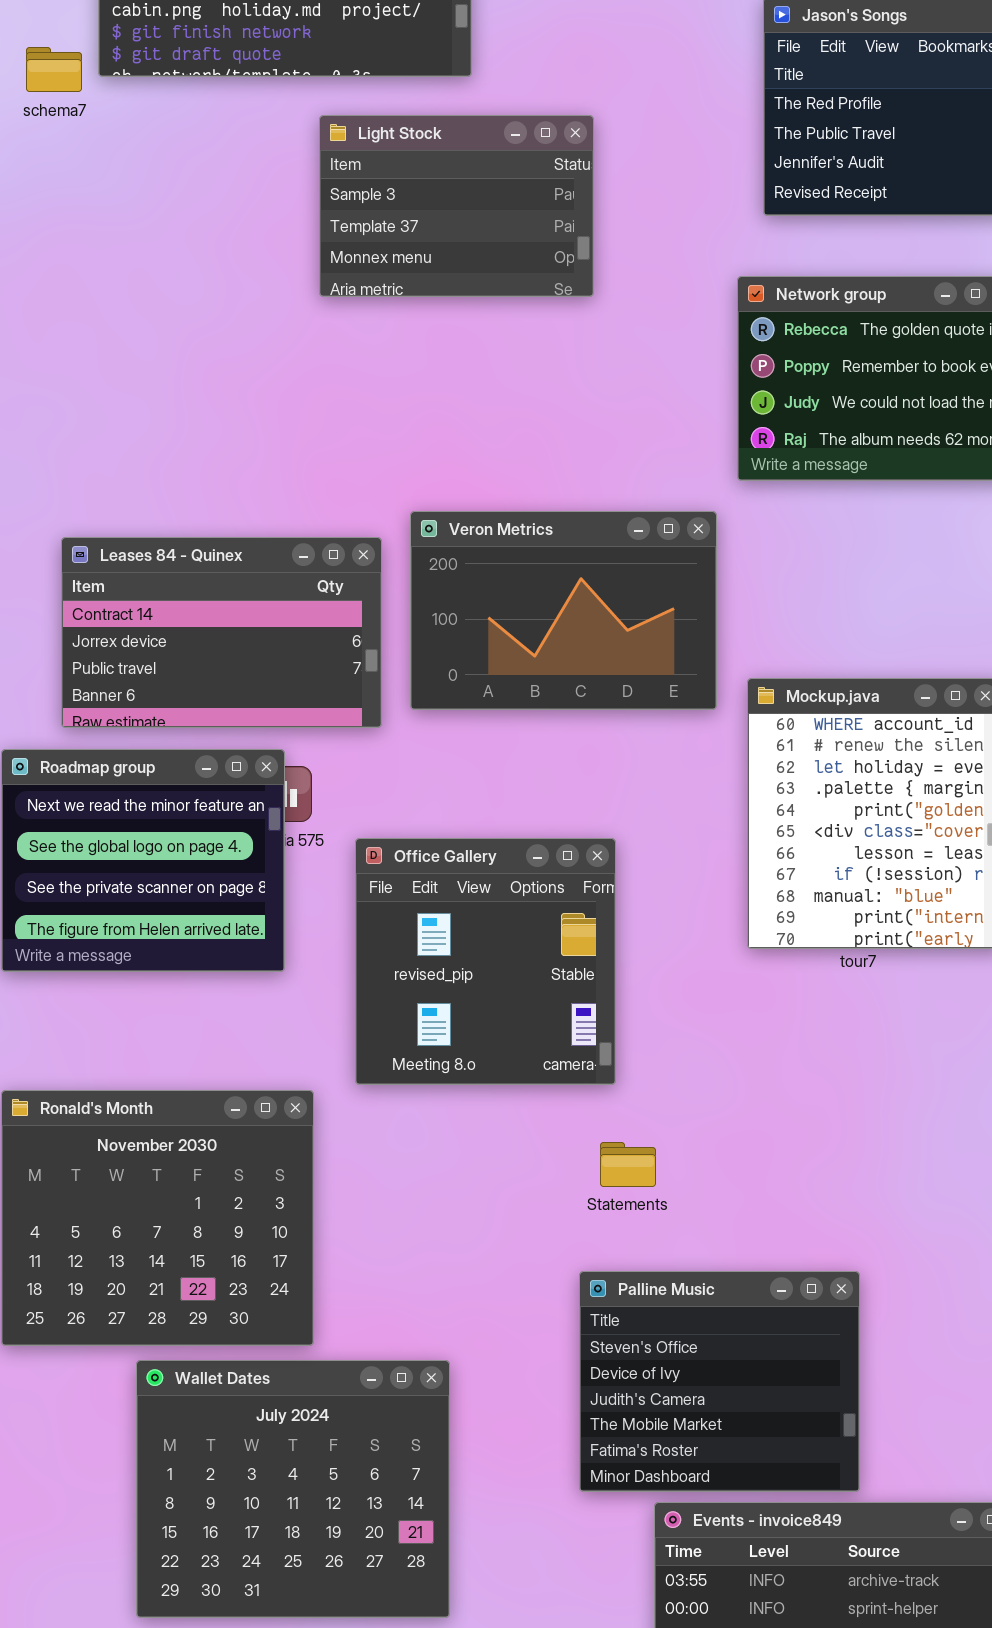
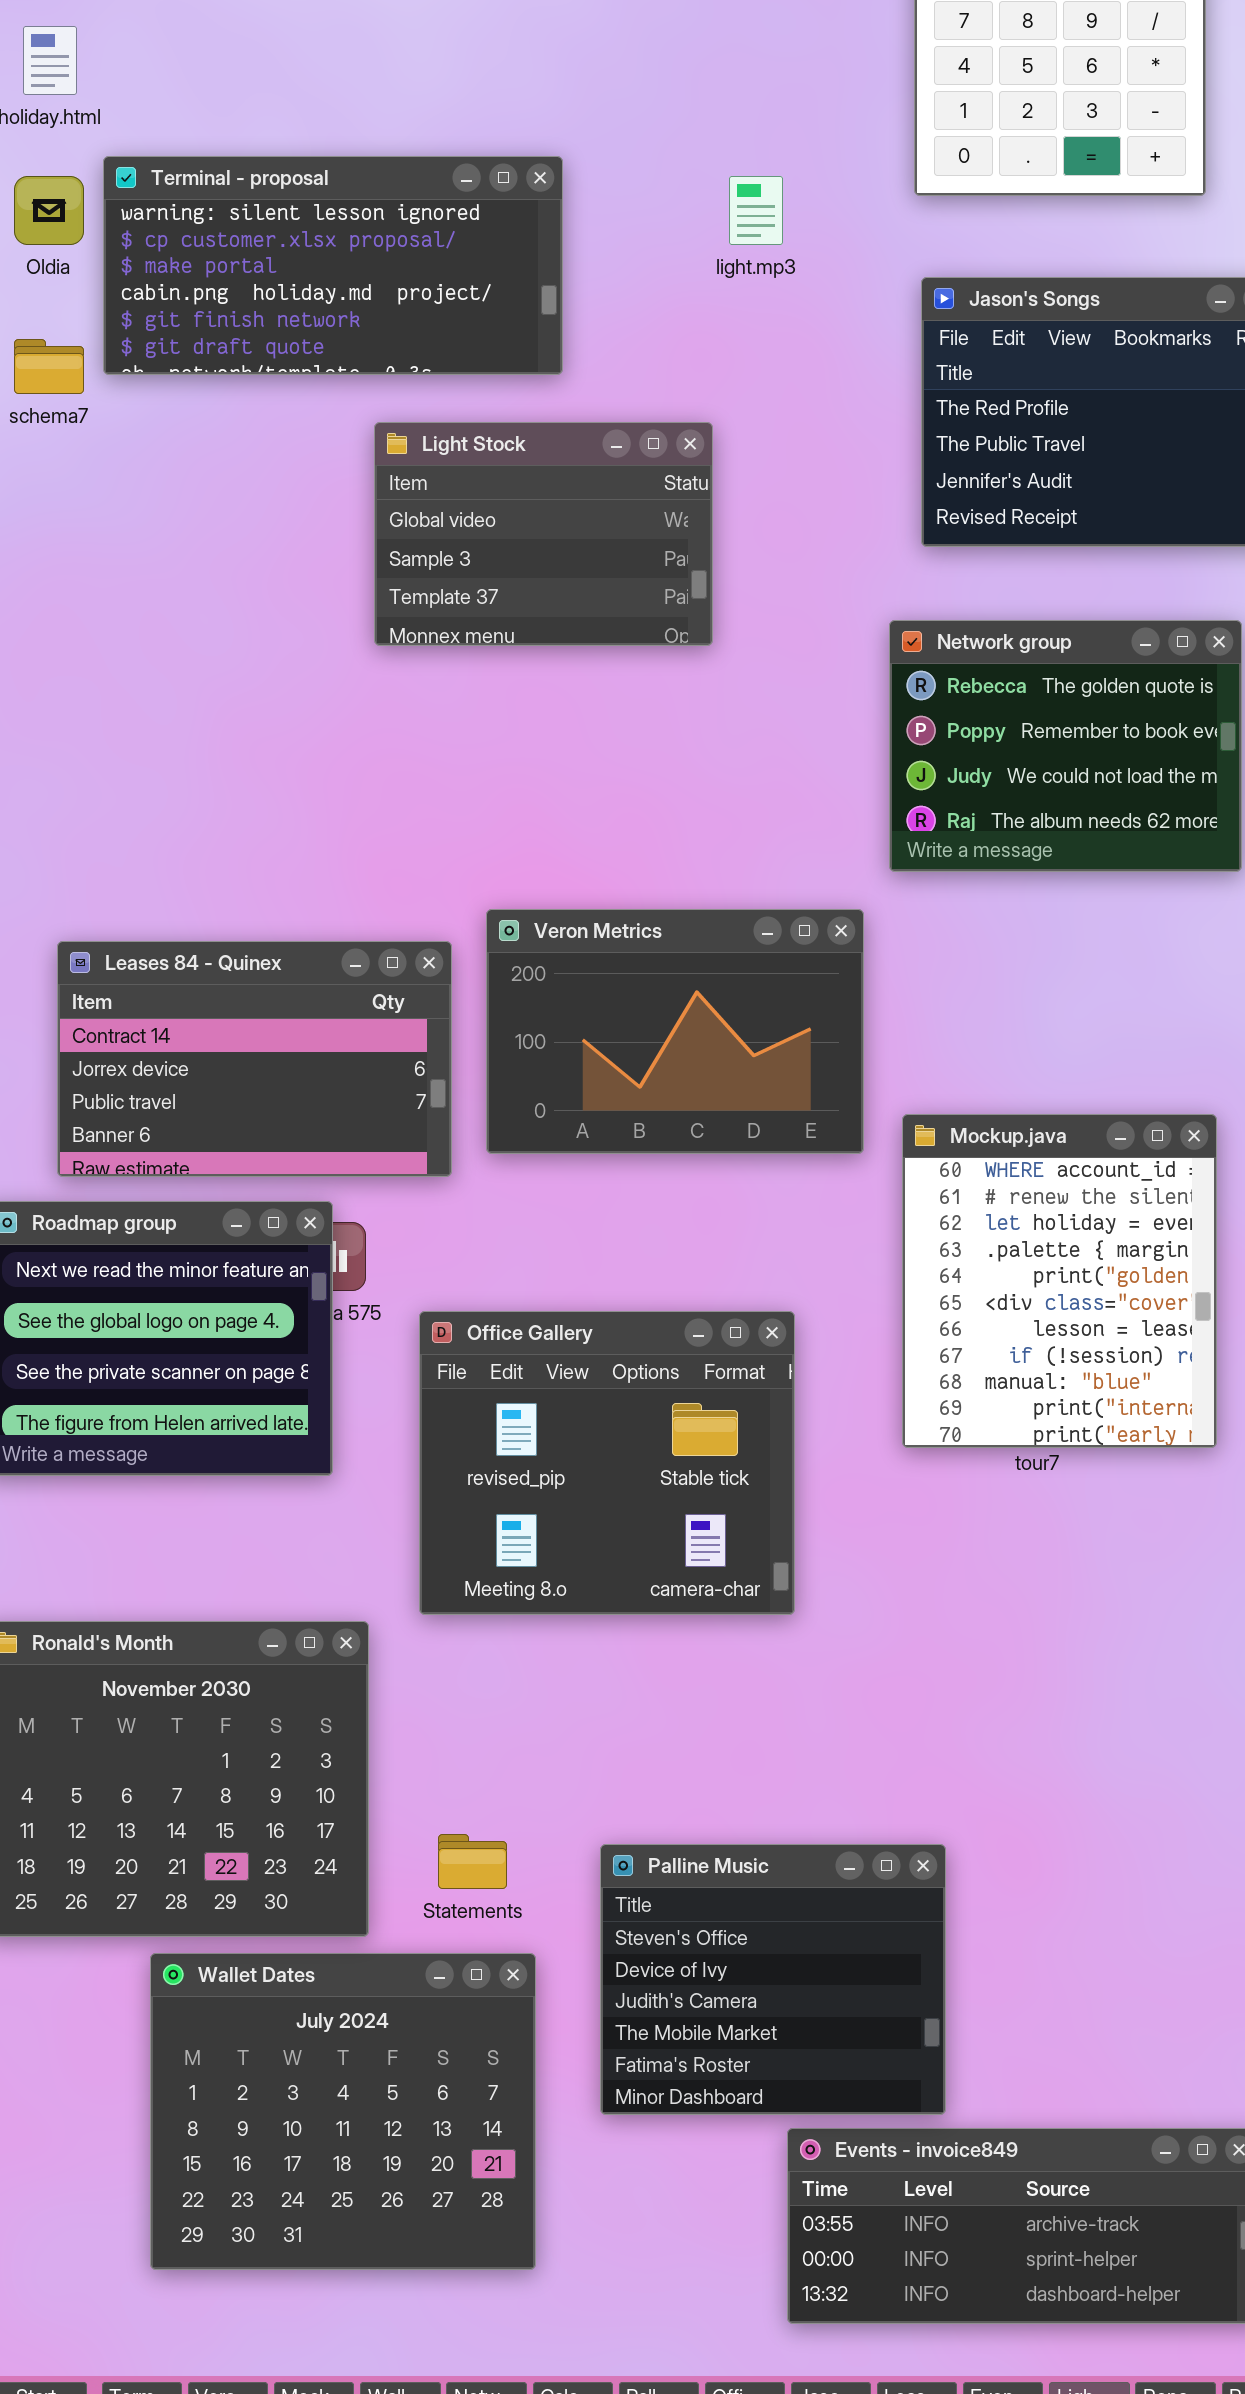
Light Stock: [319,115,594,297] -> [374,422,713,646], scrolled up 1 row
Office Gallery: [355,838,616,1085] -> [419,1311,795,1615], resized
Statements: [600,1142,656,1187] -> [438,1834,507,1889], moved
Palline Music: [579,1271,860,1492] -> [600,1844,946,2115], moved

